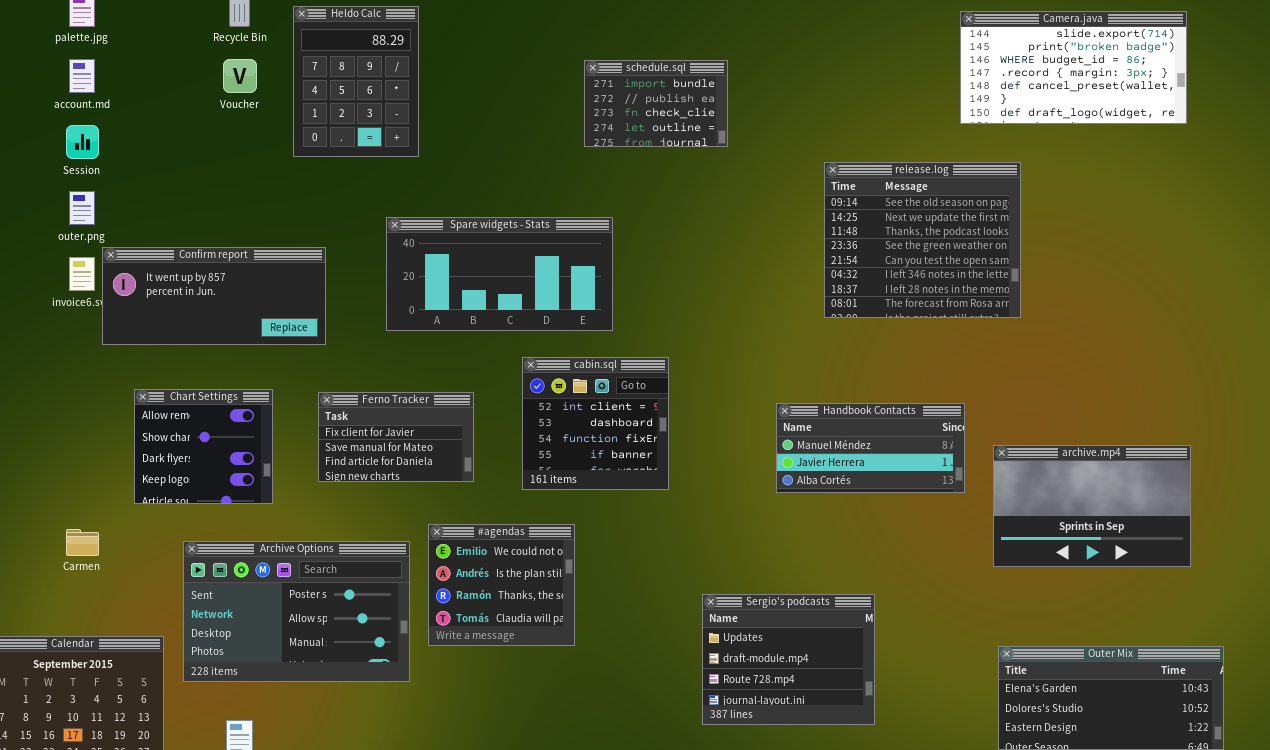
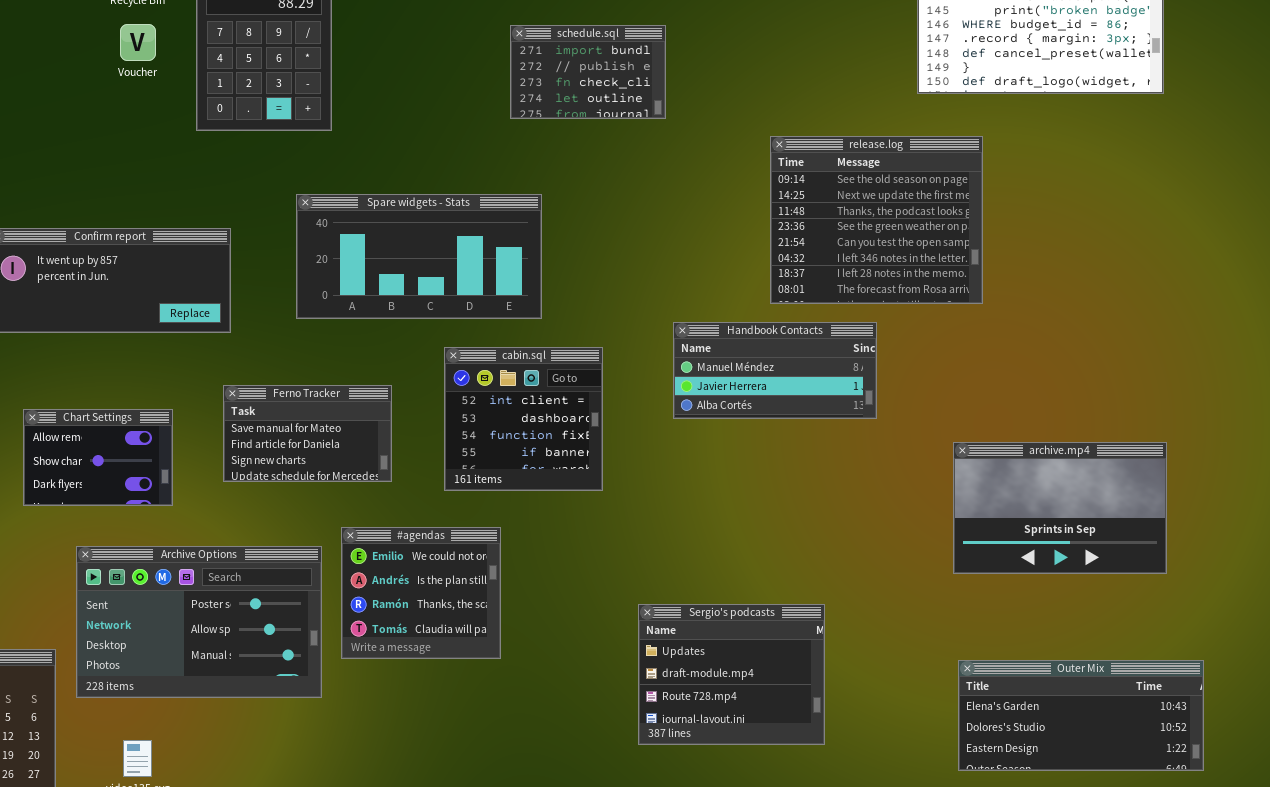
Chart Settings: [134,389,273,504] -> [23,409,173,506], resized
Ferno Tracker: [318,392,474,482] -> [223,385,392,482], scrolled down 1 row
Handbook Contacts: [776,403,965,493] -> [673,322,877,419], moved

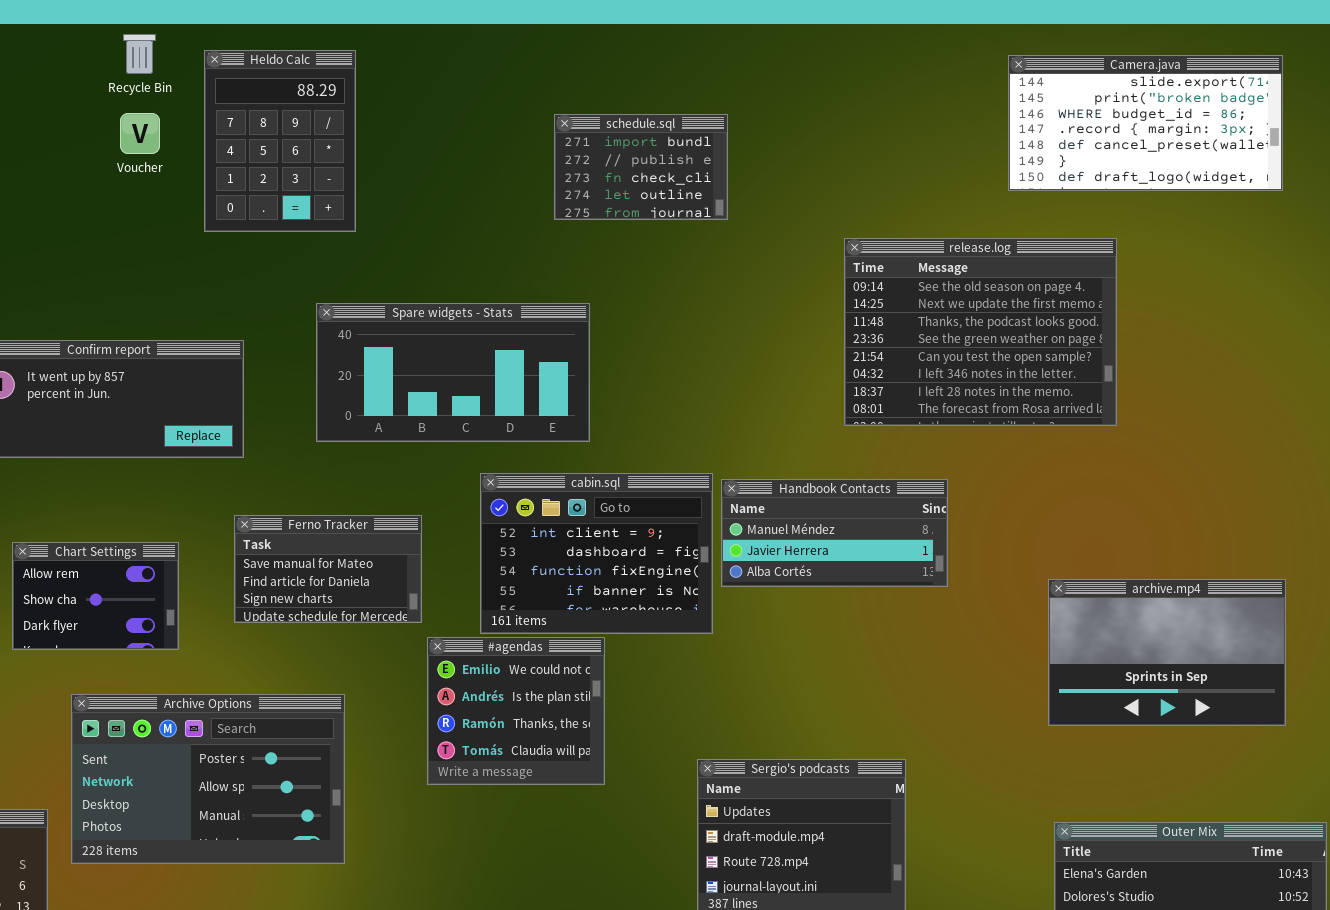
release.log: [770,136,983,304] -> [844,238,1117,426], resized
Handbook Contacts: [673,322,877,419] -> [721,479,948,587], moved
cabin.sql: [444,347,603,491] -> [480,473,713,634], resized
#agendas: [341,527,501,659] -> [427,637,605,785], moved

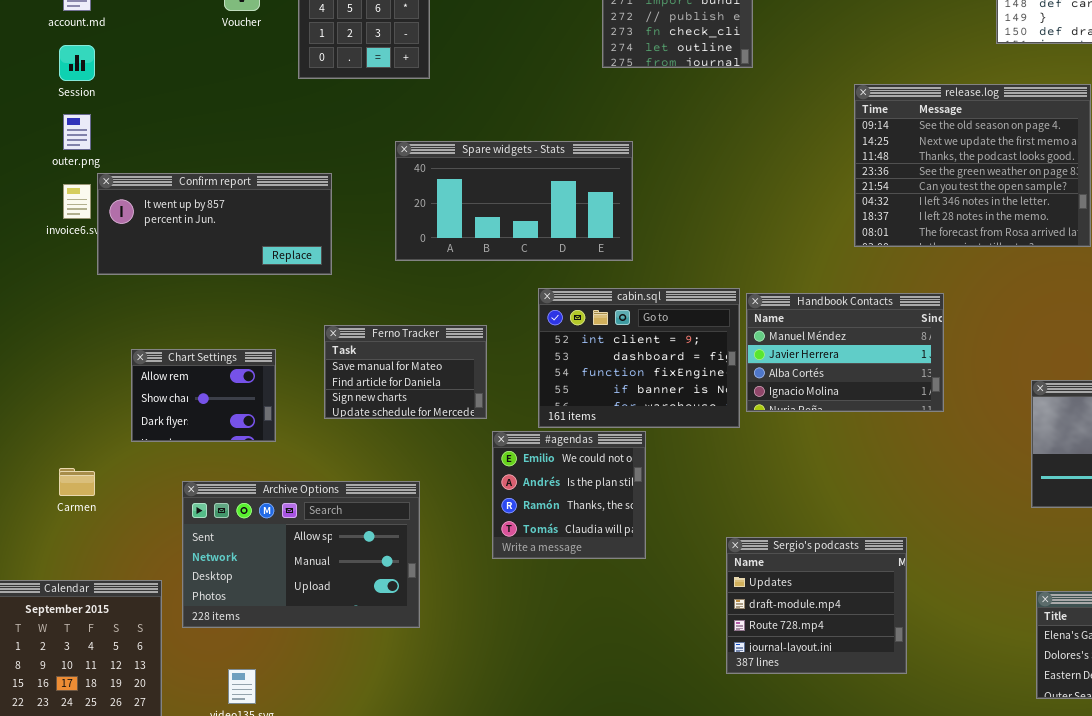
Handbook Contacts: [721,479,948,587] -> [746,293,944,412], resized
Archive Options: [71,694,345,864] -> [182,481,420,628], scrolled down 1 row

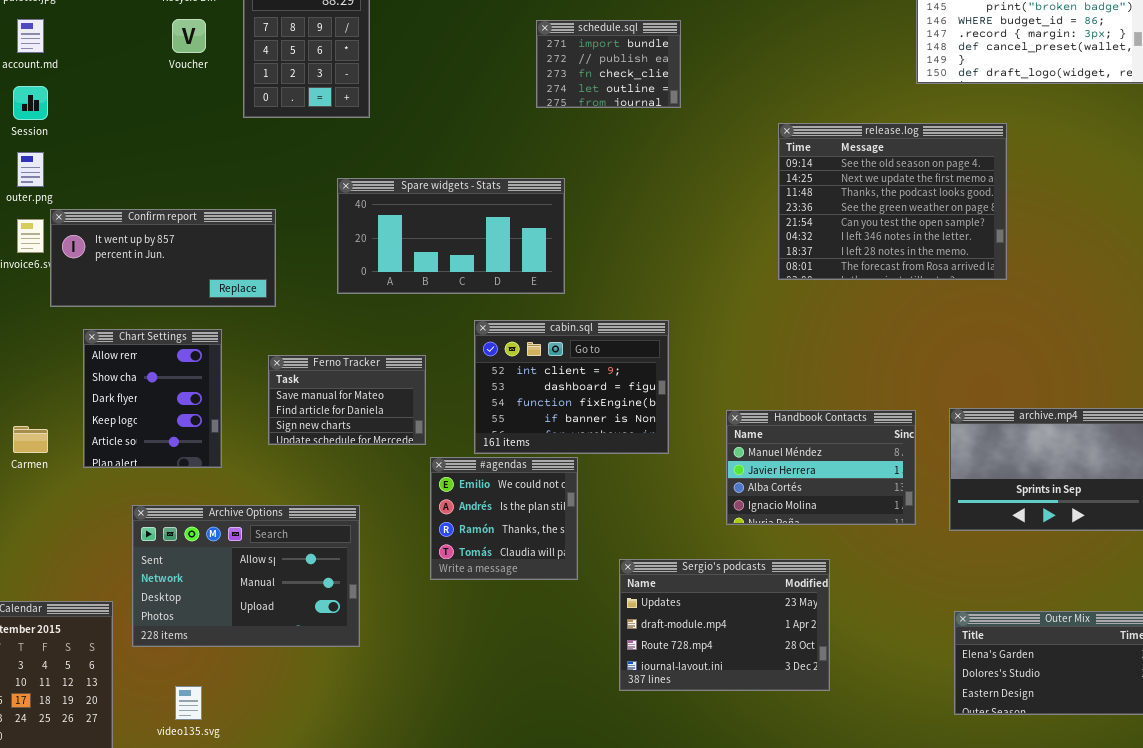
Handbook Contacts: [746,293,944,412] -> [726,410,916,525], moved
Chart Settings: [131,349,276,442] -> [83,329,222,468], resized
Carmen: [59,468,95,496] -> [13,426,48,453], moved
Sergio's podcasts: [726,537,907,674] -> [619,559,830,691], resized

